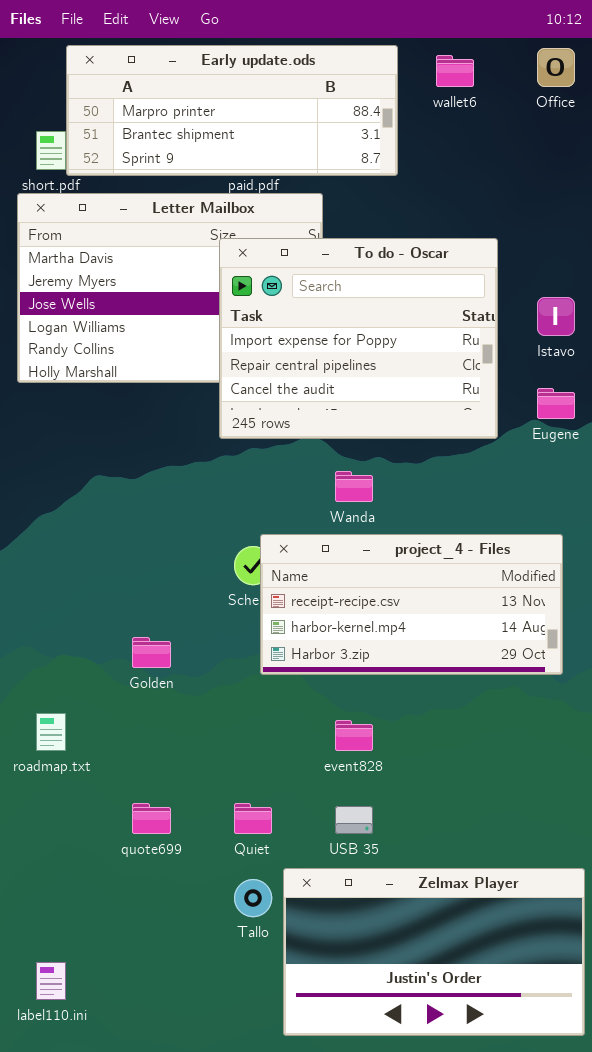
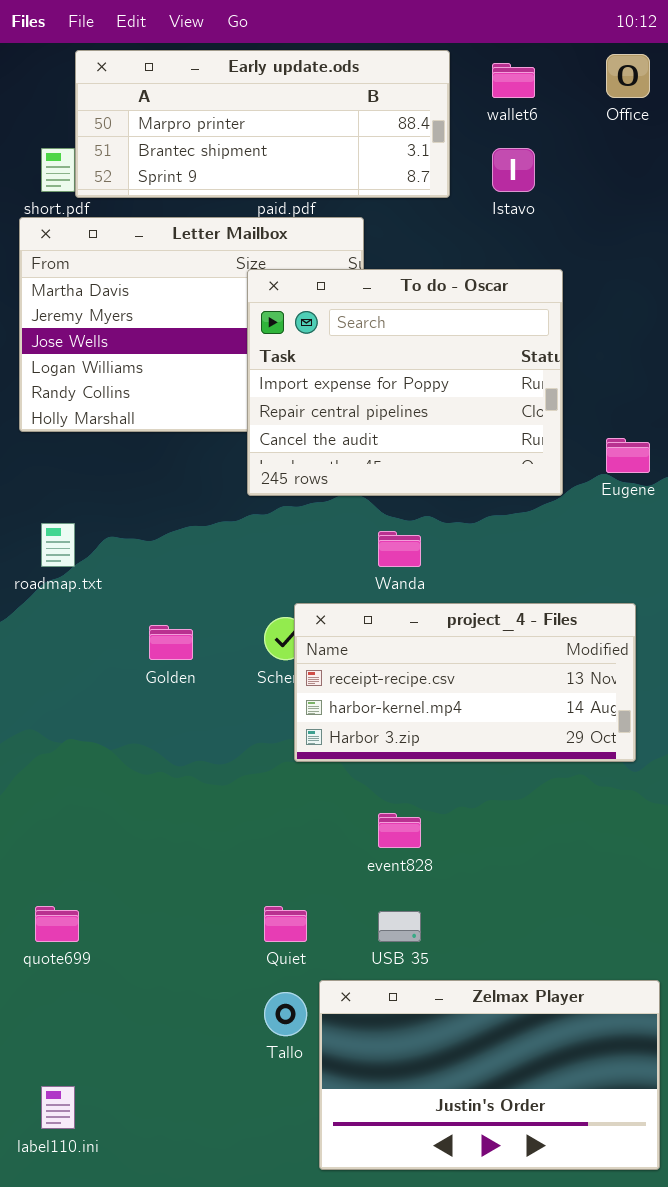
Istavo: [537,297,575,336] -> [492,148,535,192], moved
Golden: [132,637,171,668] -> [149,625,193,660], moved
roadmap.txt: [36,713,66,751] -> [41,523,75,567], moved
quote699: [132,803,171,834] -> [35,906,79,942], moved

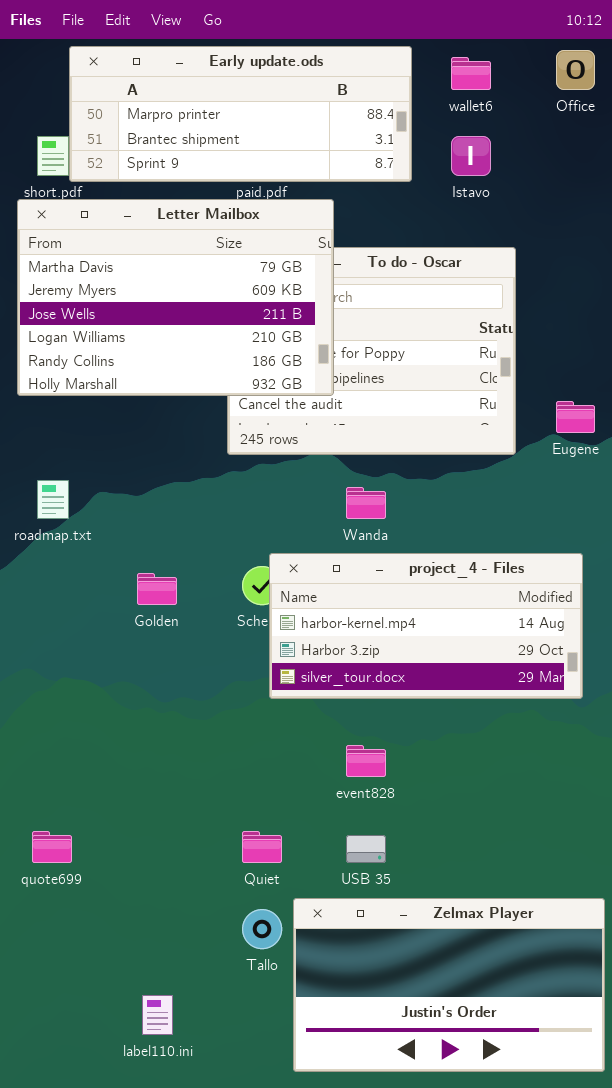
Letter Mailbox: [19,217,364,432] -> [17,199,334,396], raised
project_4 - Files: [294,603,636,762] -> [269,553,583,699], scrolled down 1 row
label110.ini: [41,1086,75,1129] -> [142,995,173,1035], moved

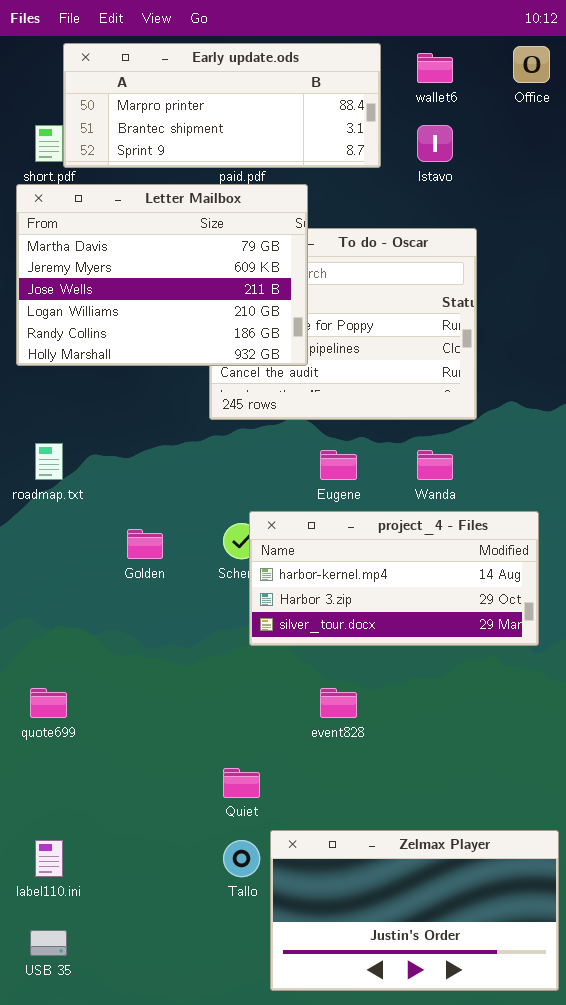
Eugene: [556,401,595,433] -> [320,450,357,480], moved
Wanda: [346,487,386,519] -> [417,450,453,480], moved
quote699: [32,831,72,863] -> [30,688,67,718], moved
USB 35: [346,835,386,863] -> [30,930,67,956], moved
label110.ini: [142,995,173,1035] -> [35,840,63,877], moved

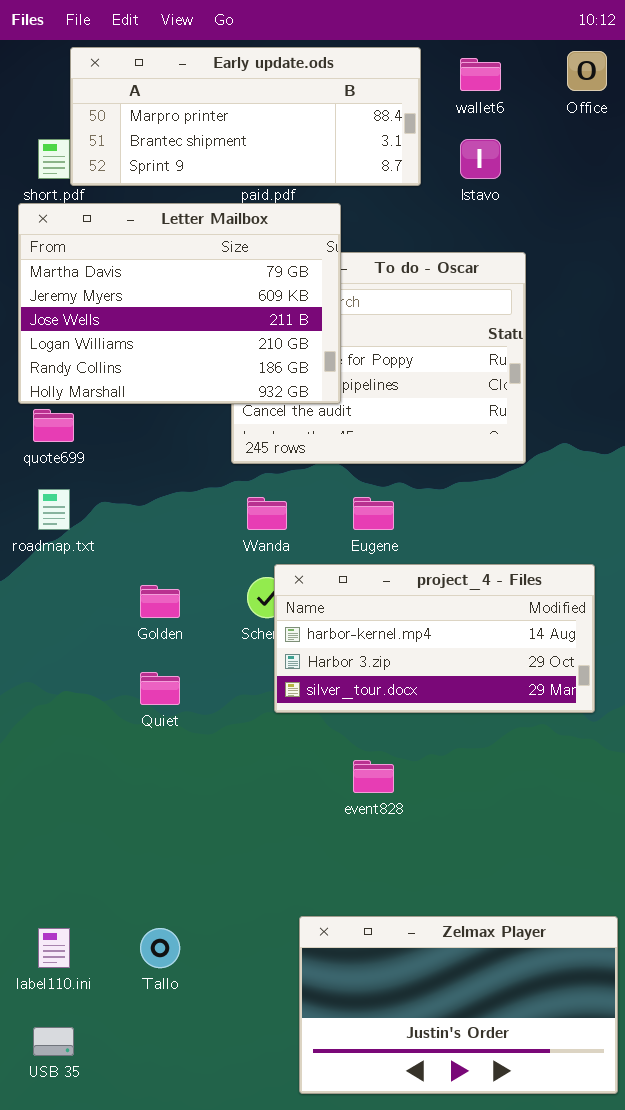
Wanda: [417,450,453,480] -> [247,497,287,530], moved
quote699: [30,688,67,718] -> [33,409,74,442], moved
Quiet: [223,768,260,798] -> [140,672,180,705], moved
Tallo: [223,840,260,877] -> [140,928,180,968], moved

